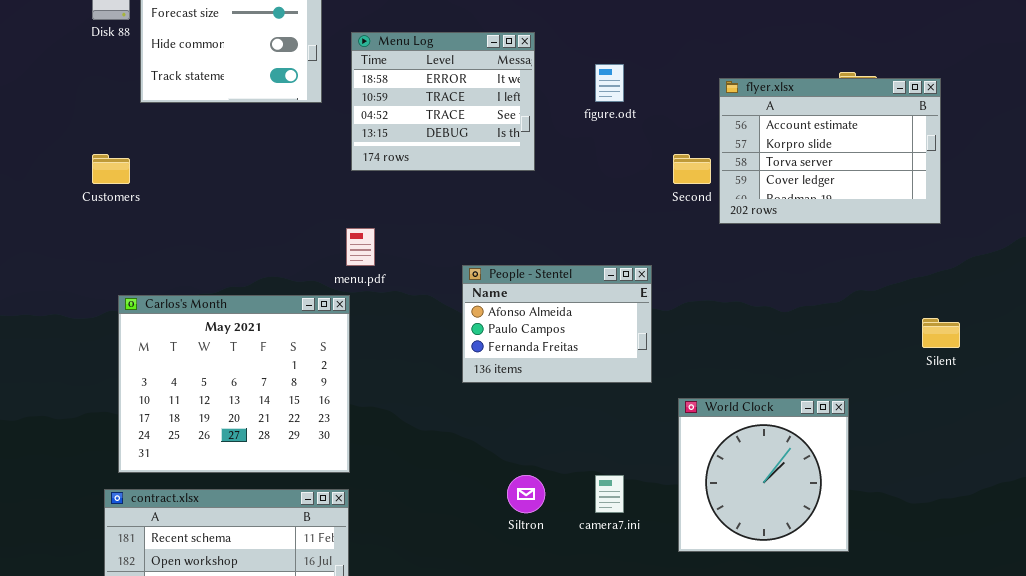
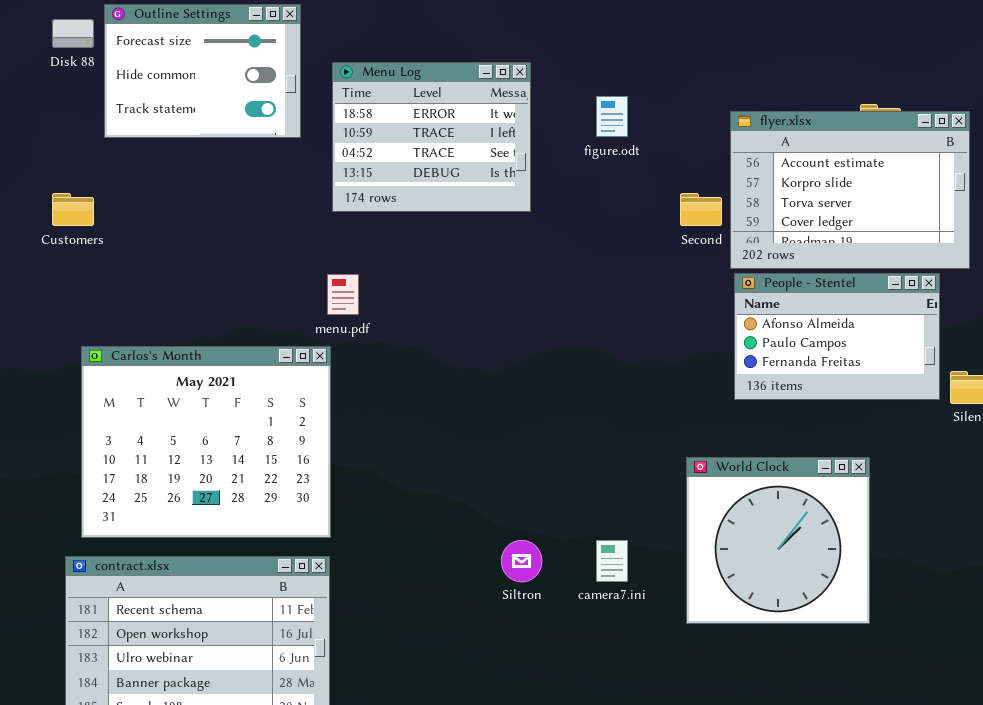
People - Stentel: [462,265,652,383] -> [734,273,940,400], moved

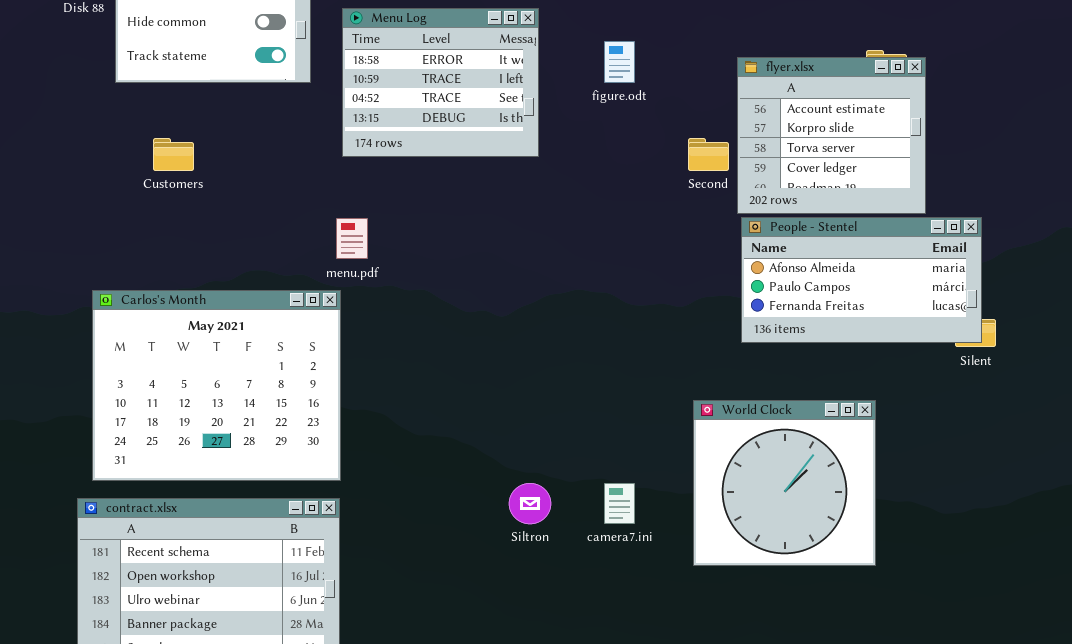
flyer.xlsx: [730,111,970,269] -> [737,57,926,214], resized
Customers: [52,193,94,226] -> [153,138,194,171], moved
People - Stentel: [734,273,940,400] -> [741,217,982,343], resized

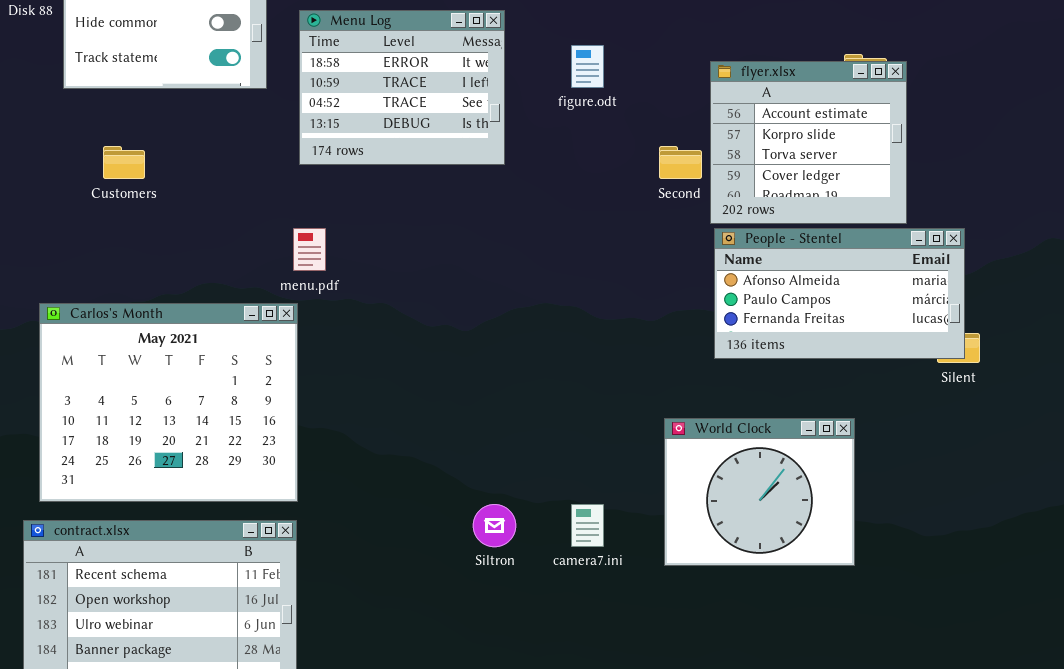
World Clock: [693,400,876,566] -> [664,418,855,566], resized

